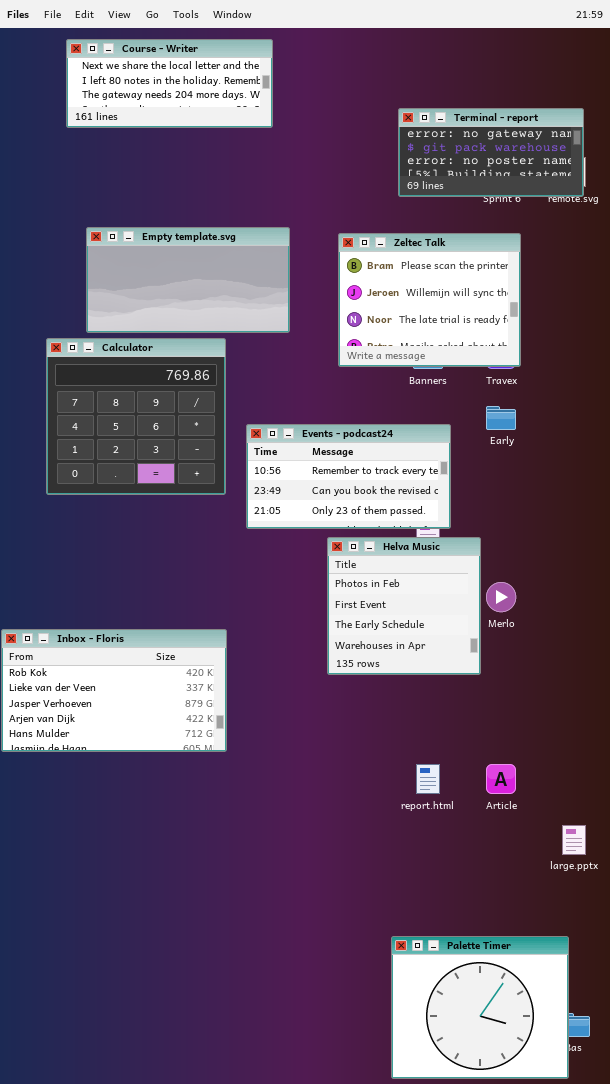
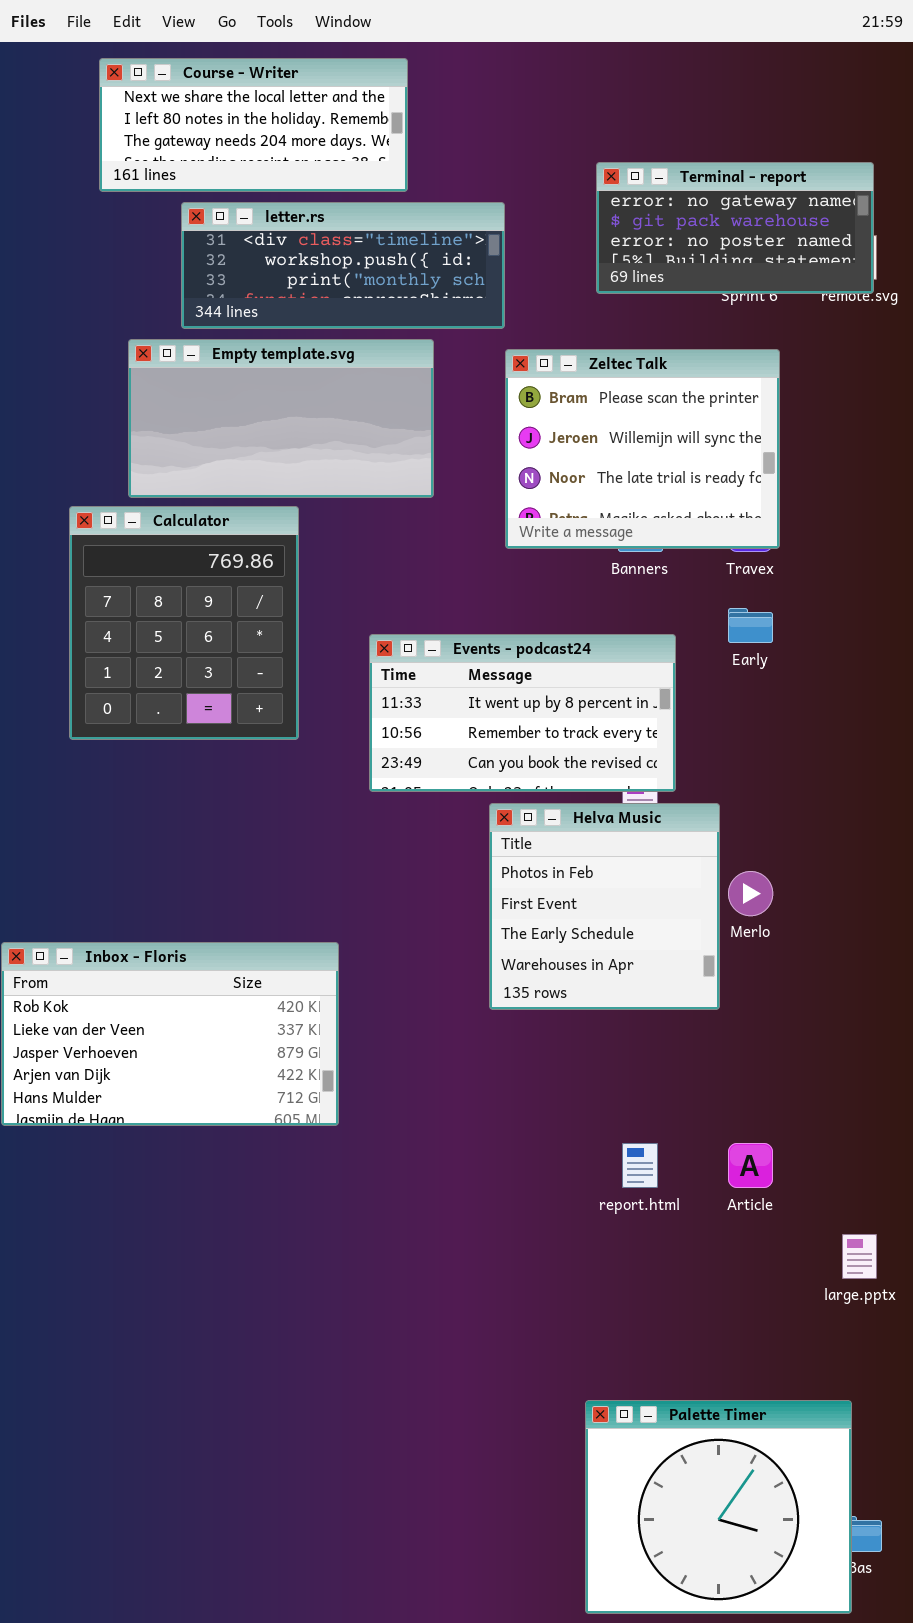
letter.rs: none -> [181,202,505,329], opened
Calculator: [46,338,226,495] -> [69,506,299,740], resized
Events - podcast24: [246,424,451,529] -> [369,634,676,792], scrolled up 1 row

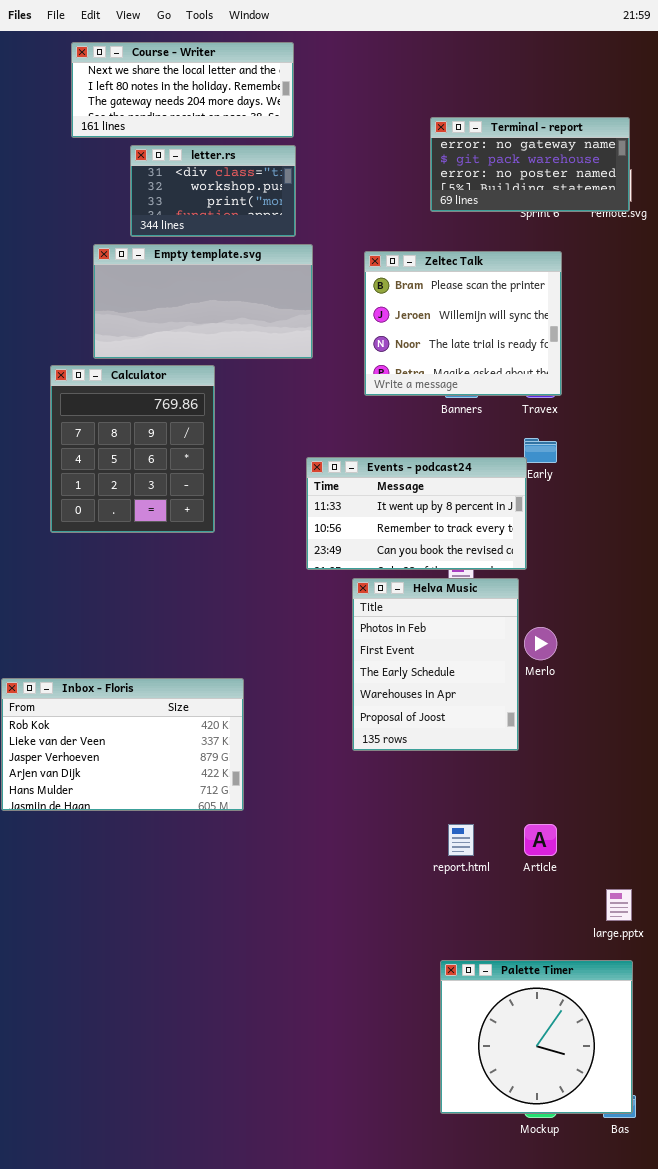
letter.rs: [181,202,505,329] -> [130,145,296,237], resized
Events - podcast24: [369,634,676,792] -> [306,457,527,570], moved
Helva Music: [489,803,720,1010] -> [352,578,519,751], resized
Palette Timer: [585,1400,852,1614] -> [440,960,633,1114], moved

